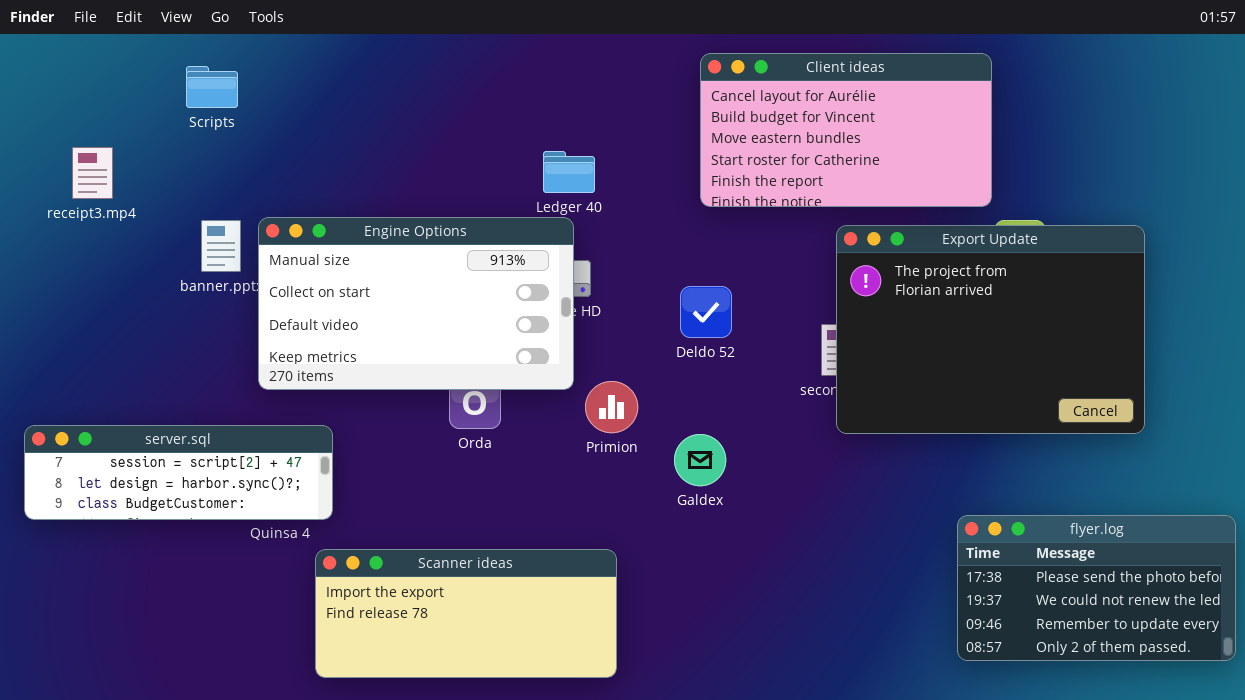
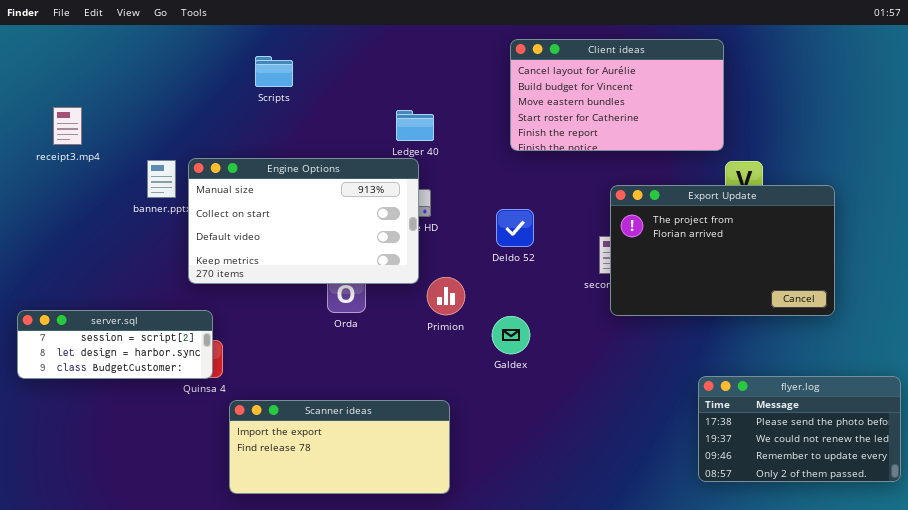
Scripts: [186,66,238,108] -> [255,56,293,87], moved
Export Update: [836,225,1145,434] -> [610,185,835,316], resized
server.sql: [24,425,333,520] -> [17,310,213,379], resized

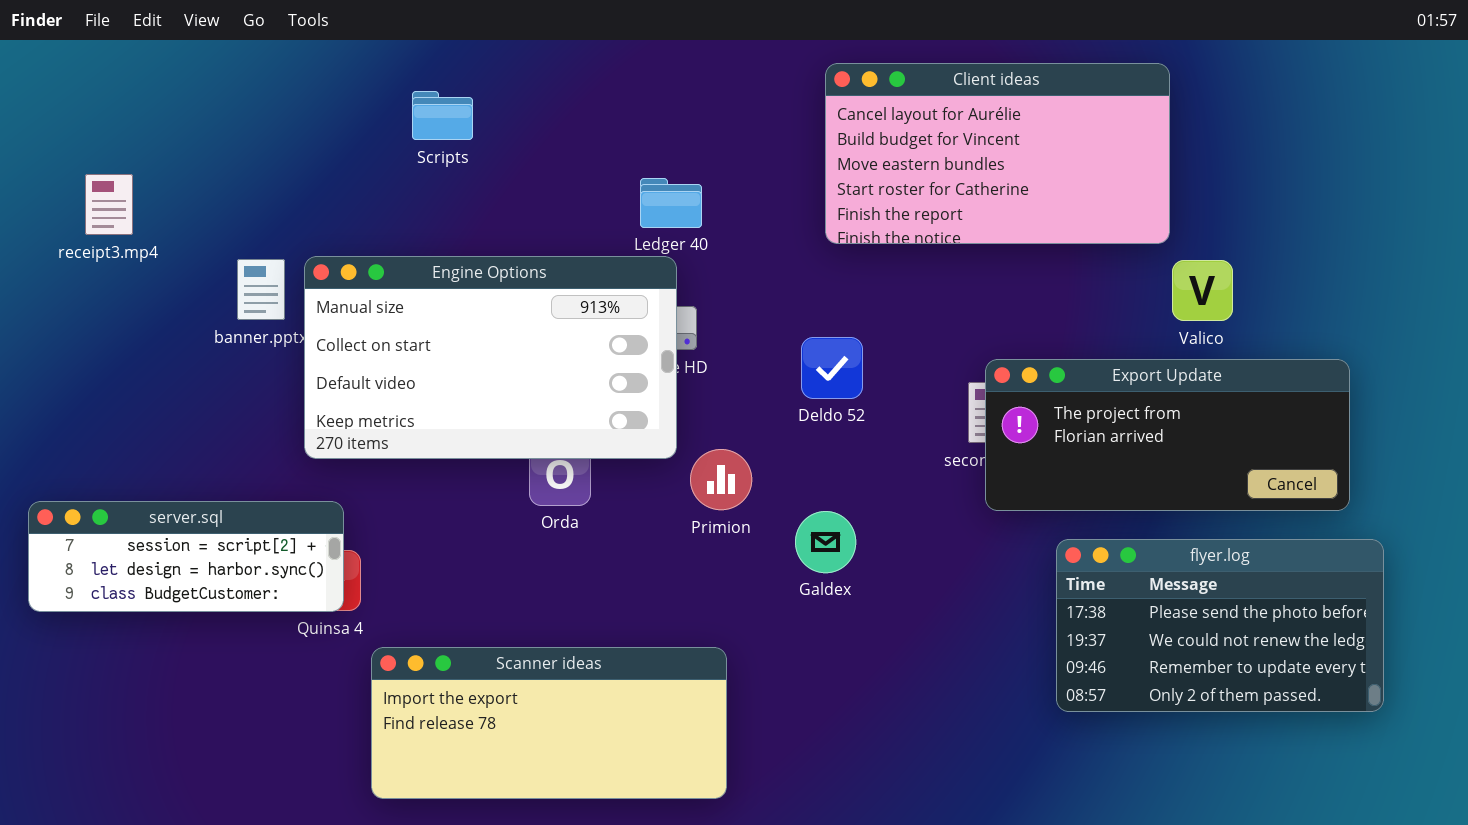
Export Update: [610,185,835,316] -> [985,359,1350,511], resized
flyer.log: [698,376,901,482] -> [1056,539,1384,712], moved

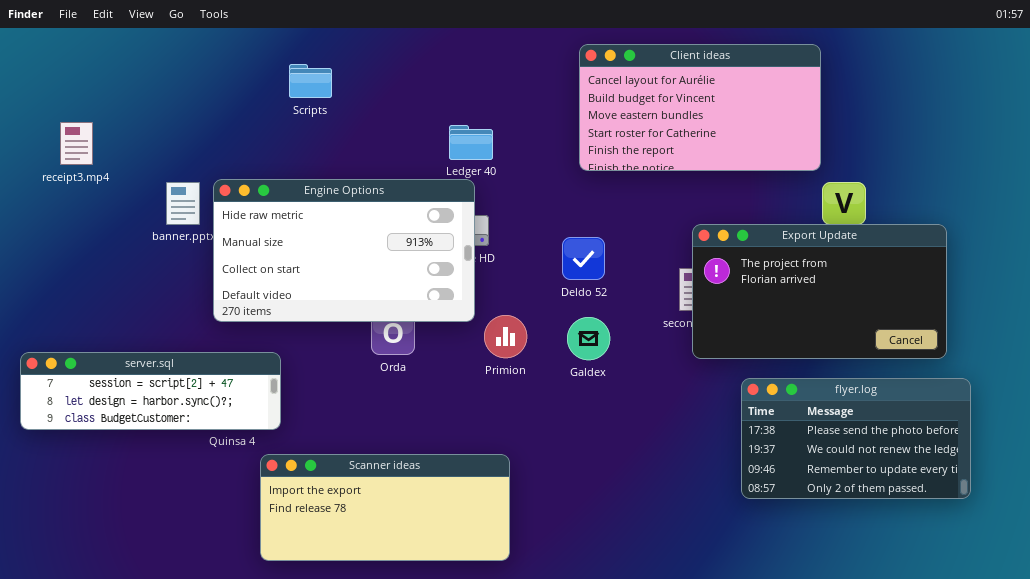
Engine Options: [304,256,677,459] -> [213,179,475,322], scrolled up 1 row
Export Update: [985,359,1350,511] -> [692,224,947,359], resized
server.sql: [28,501,344,612] -> [20,352,281,430], resized
Galdex: [795,511,856,573] -> [567,317,610,360], moved

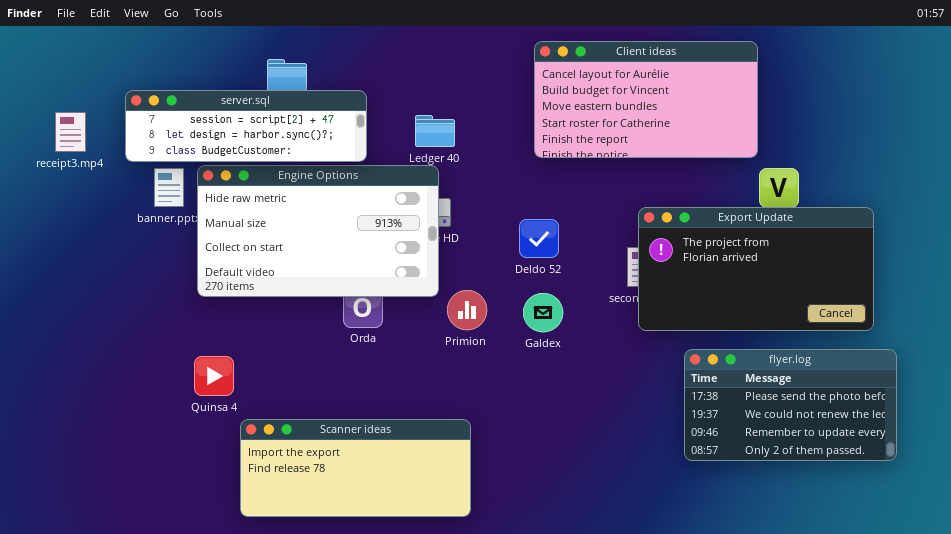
server.sql: [20,352,281,430] -> [125,90,367,162], moved

